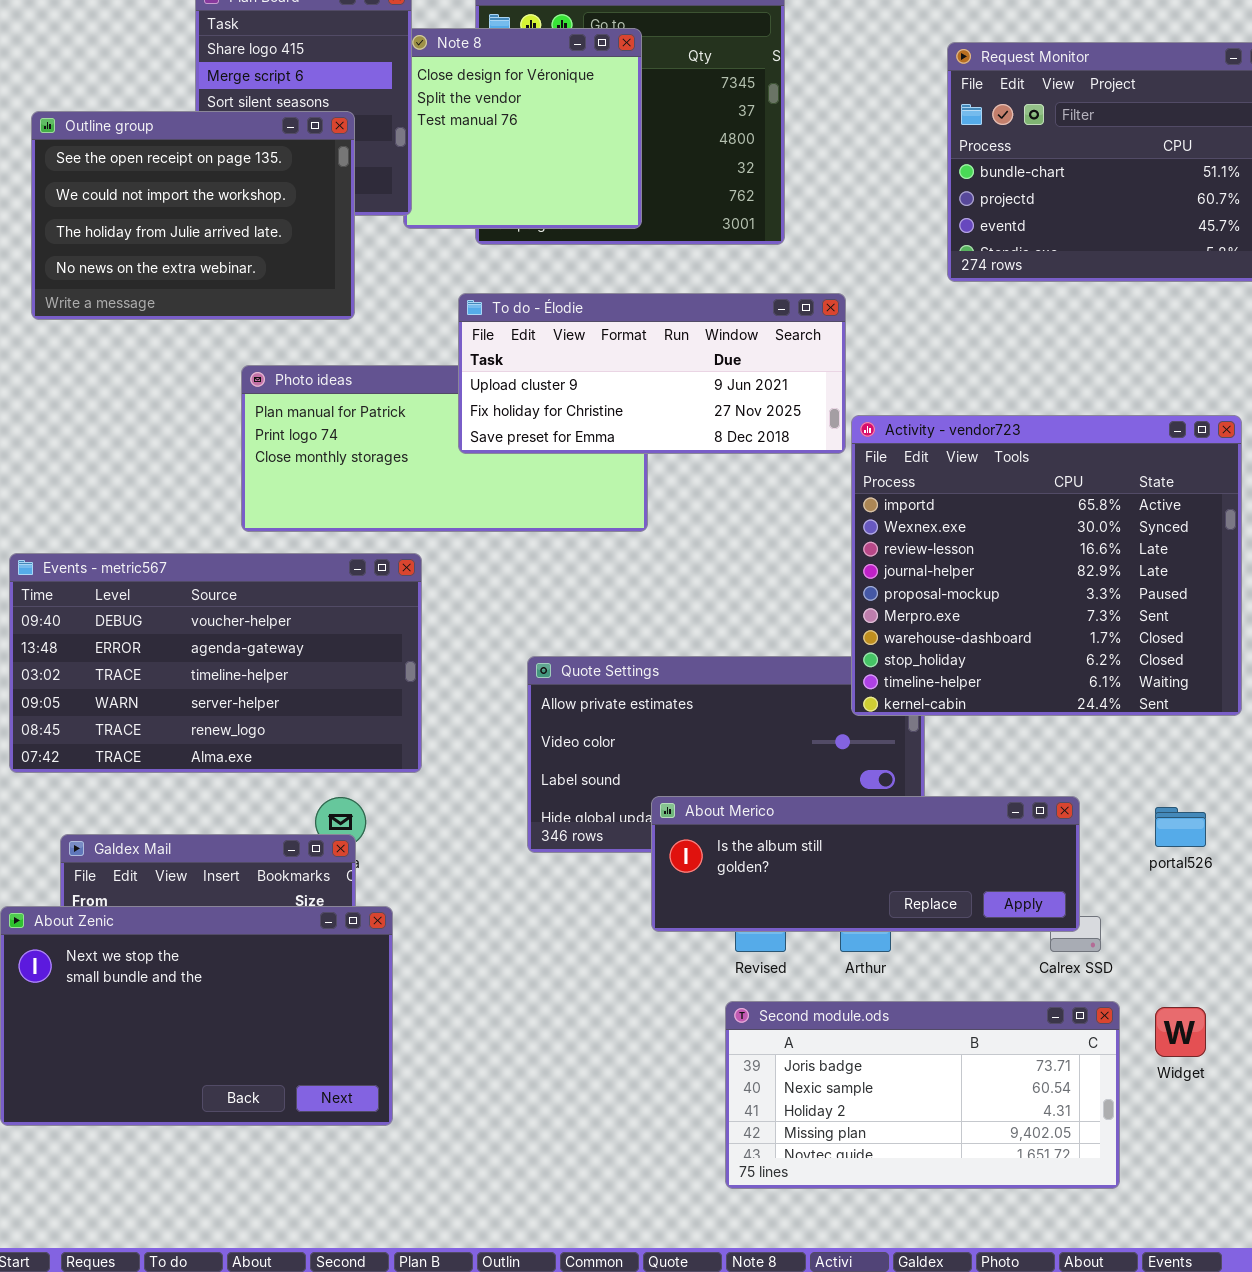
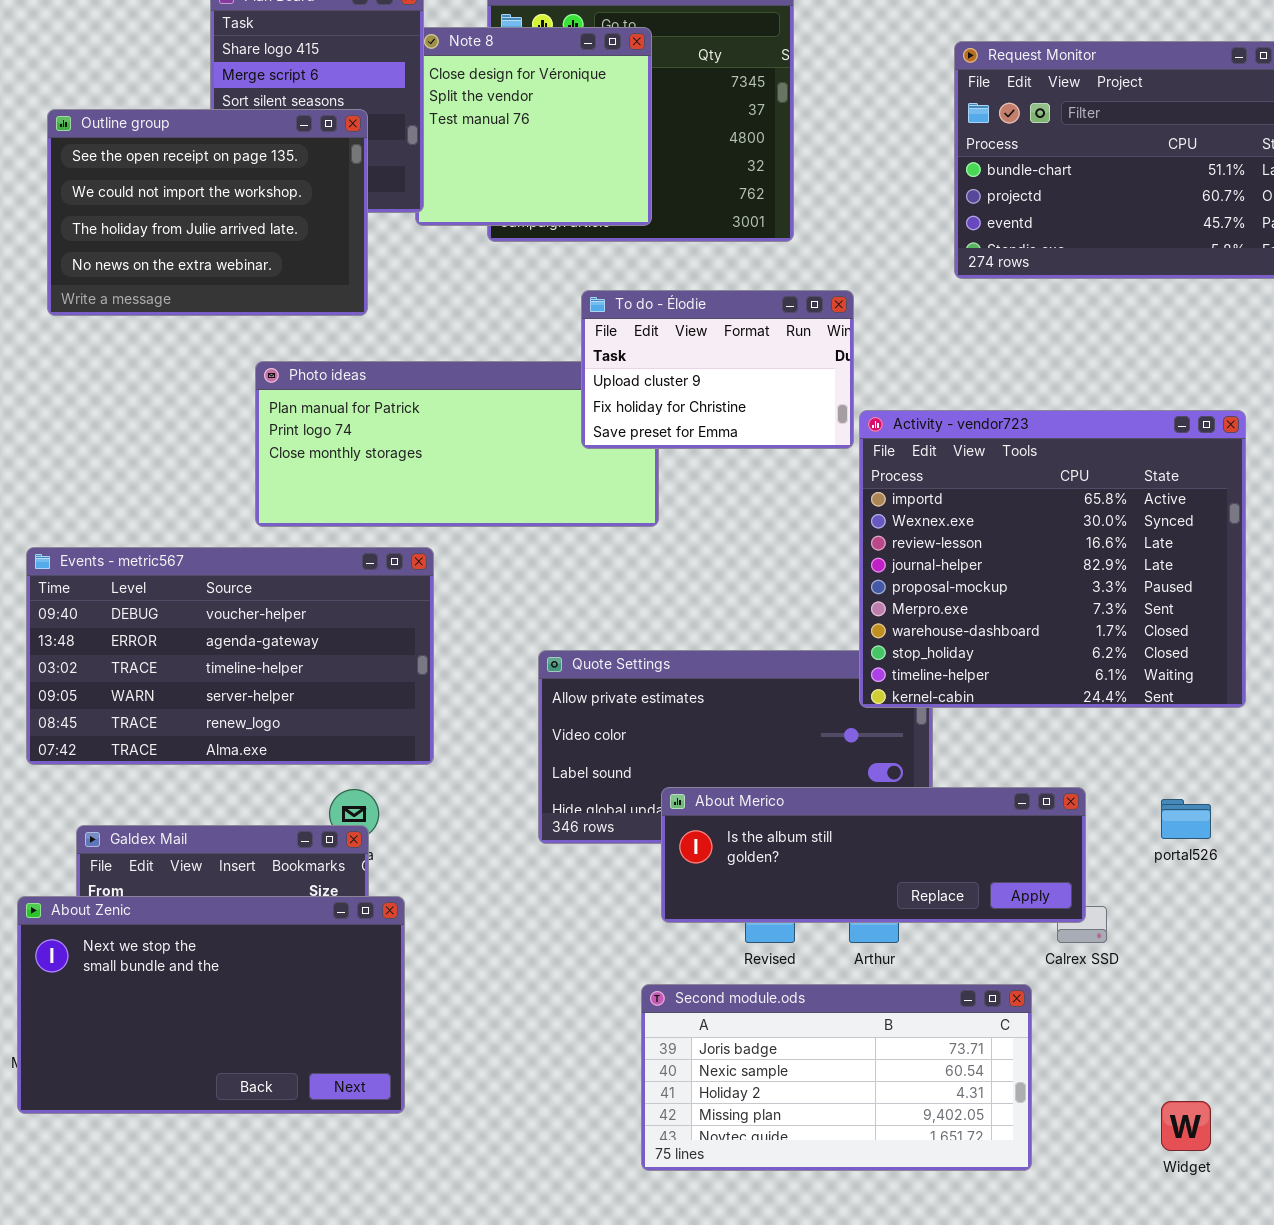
To do - Élodie: [458,293,846,454] -> [581,290,854,449], resized
Second module.ods: [725,1001,1120,1189] -> [641,984,1032,1171], moved
Widget: [1155,1007,1206,1057] -> [1161,1101,1211,1151], moved

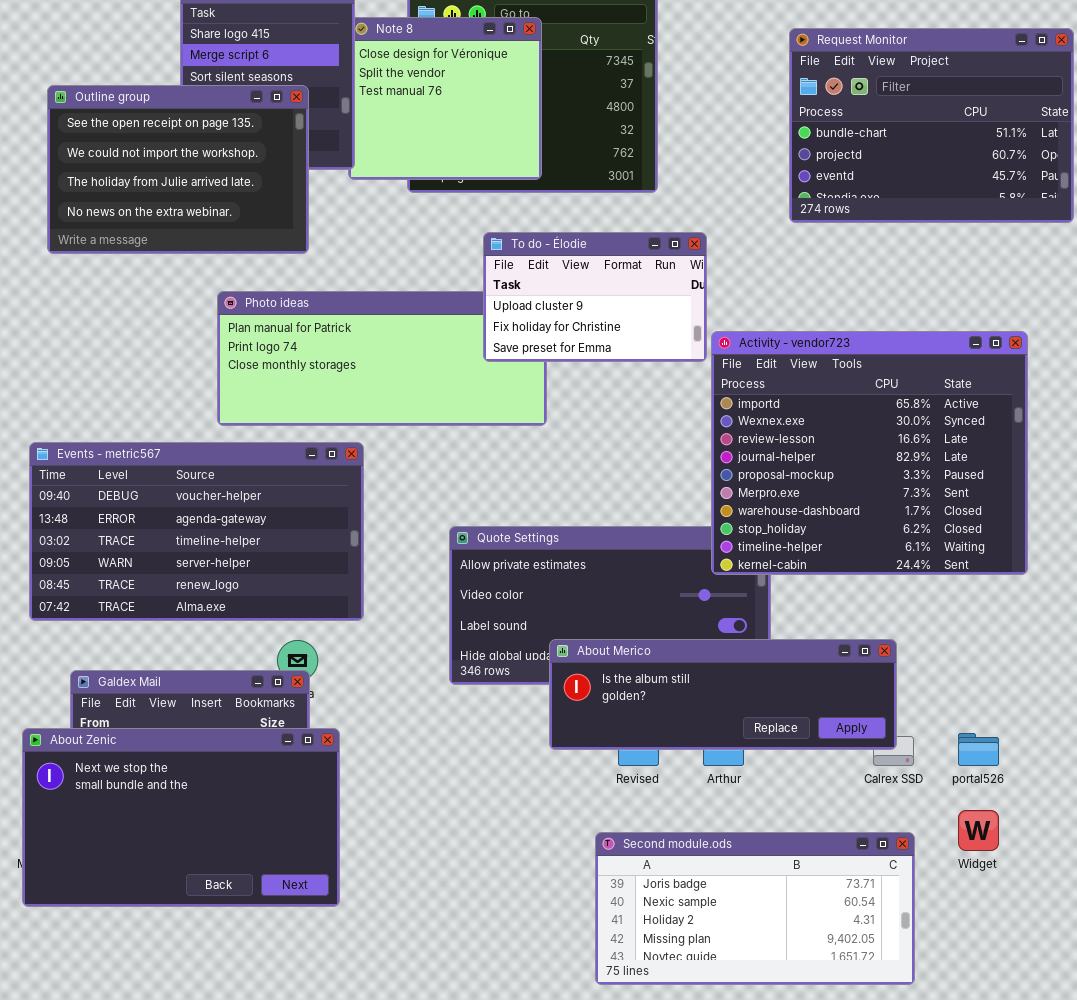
portal526: [1161,799,1211,839] -> [958,733,999,766], moved
Second module.ods: [641,984,1032,1171] -> [595,832,915,985], moved
Widget: [1161,1101,1211,1151] -> [958,810,999,851], moved

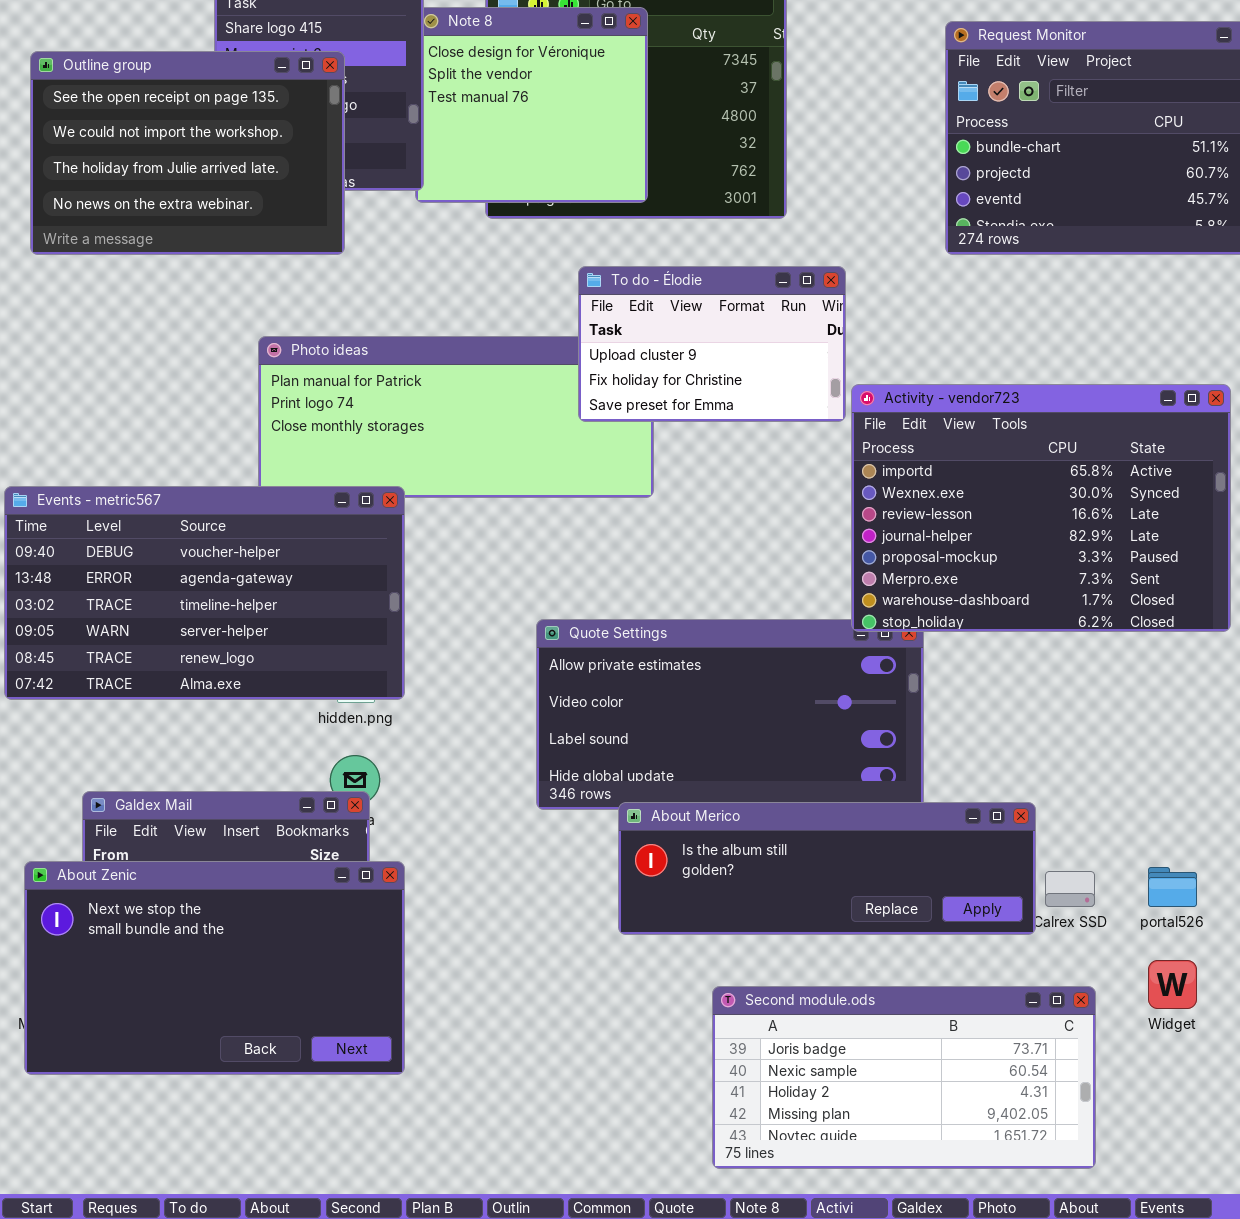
Outline group: [47,85,309,254] -> [30,51,345,255], moved
Activity - vendor723: [711,331,1028,575] -> [851,384,1231,632], resized
Events - metric567: [29,442,364,621] -> [4,486,405,700], moved
About Merico: [549,639,897,750] -> [618,802,1036,935], moved

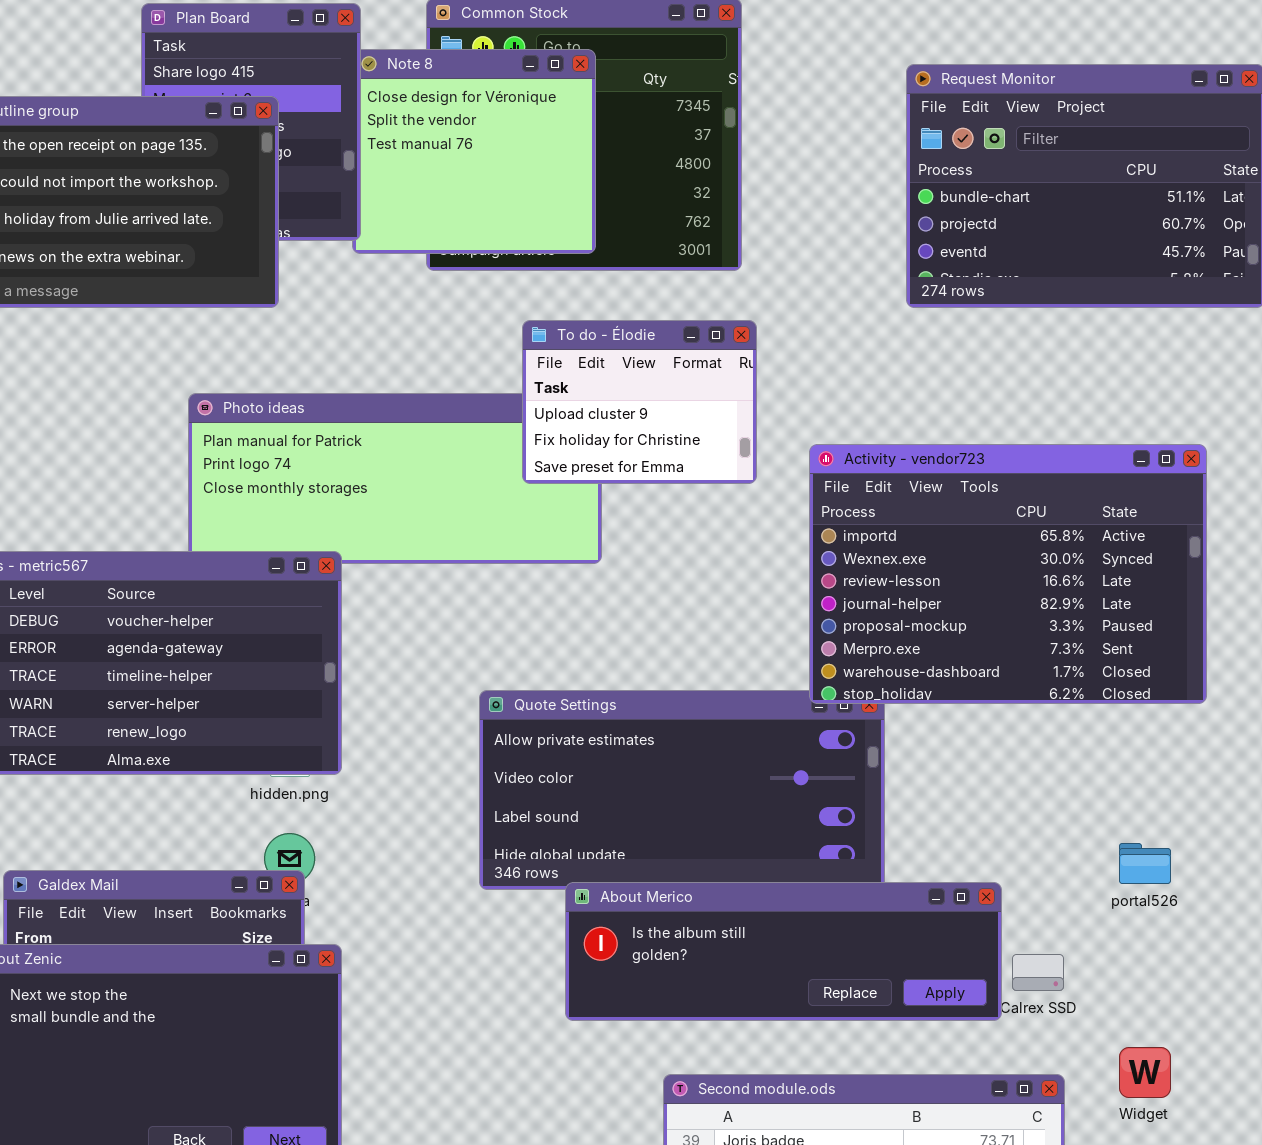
To do - Élodie: [578,266,846,422] -> [522,320,757,484], resized
portal526: [1148,867,1197,907] -> [1119,843,1171,884], moved

